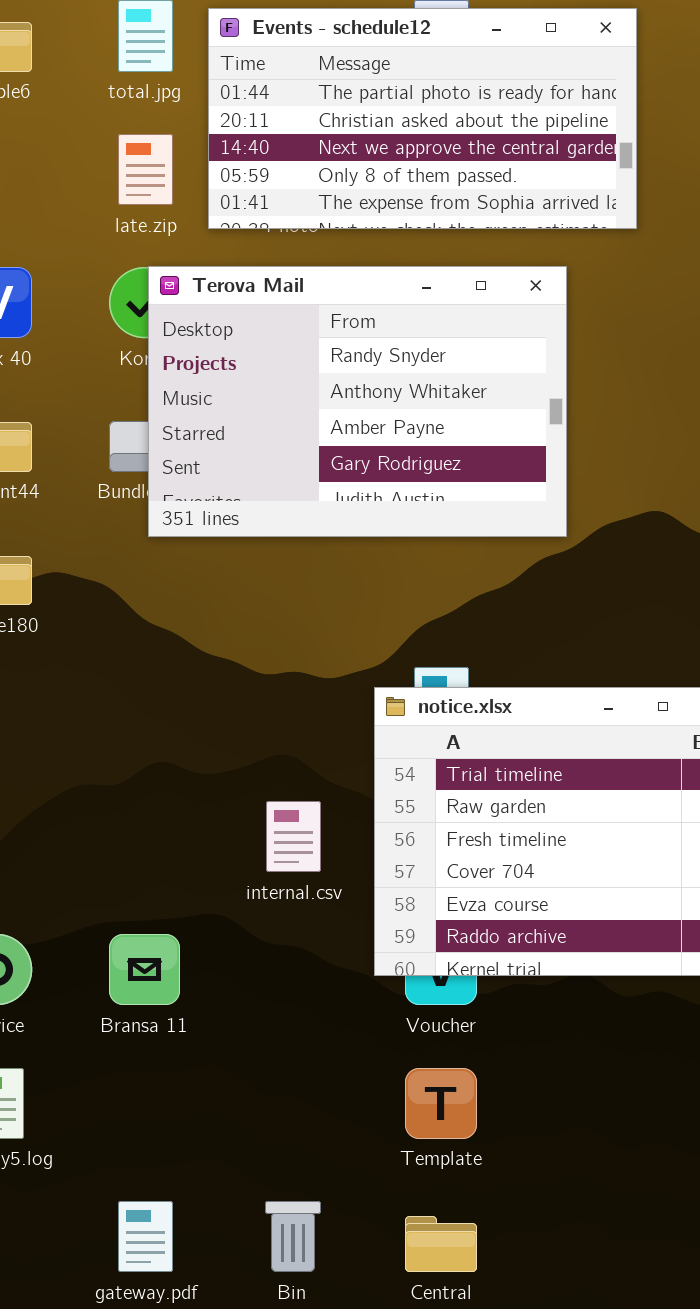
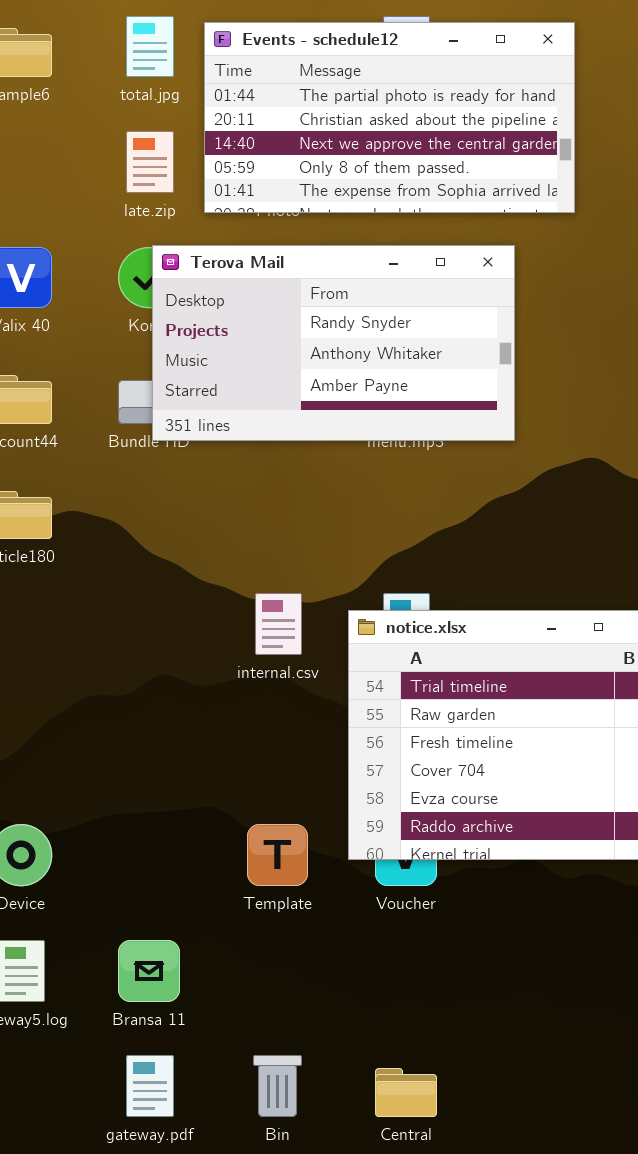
Terova Mail: [148,266,567,537] -> [152,245,515,441], resized
internal.csv: [266,801,321,872] -> [255,593,302,655], moved
Bransa 11: [109,934,180,1005] -> [118,940,180,1002], moved
Template: [405,1068,477,1139] -> [247,824,308,886], moved

